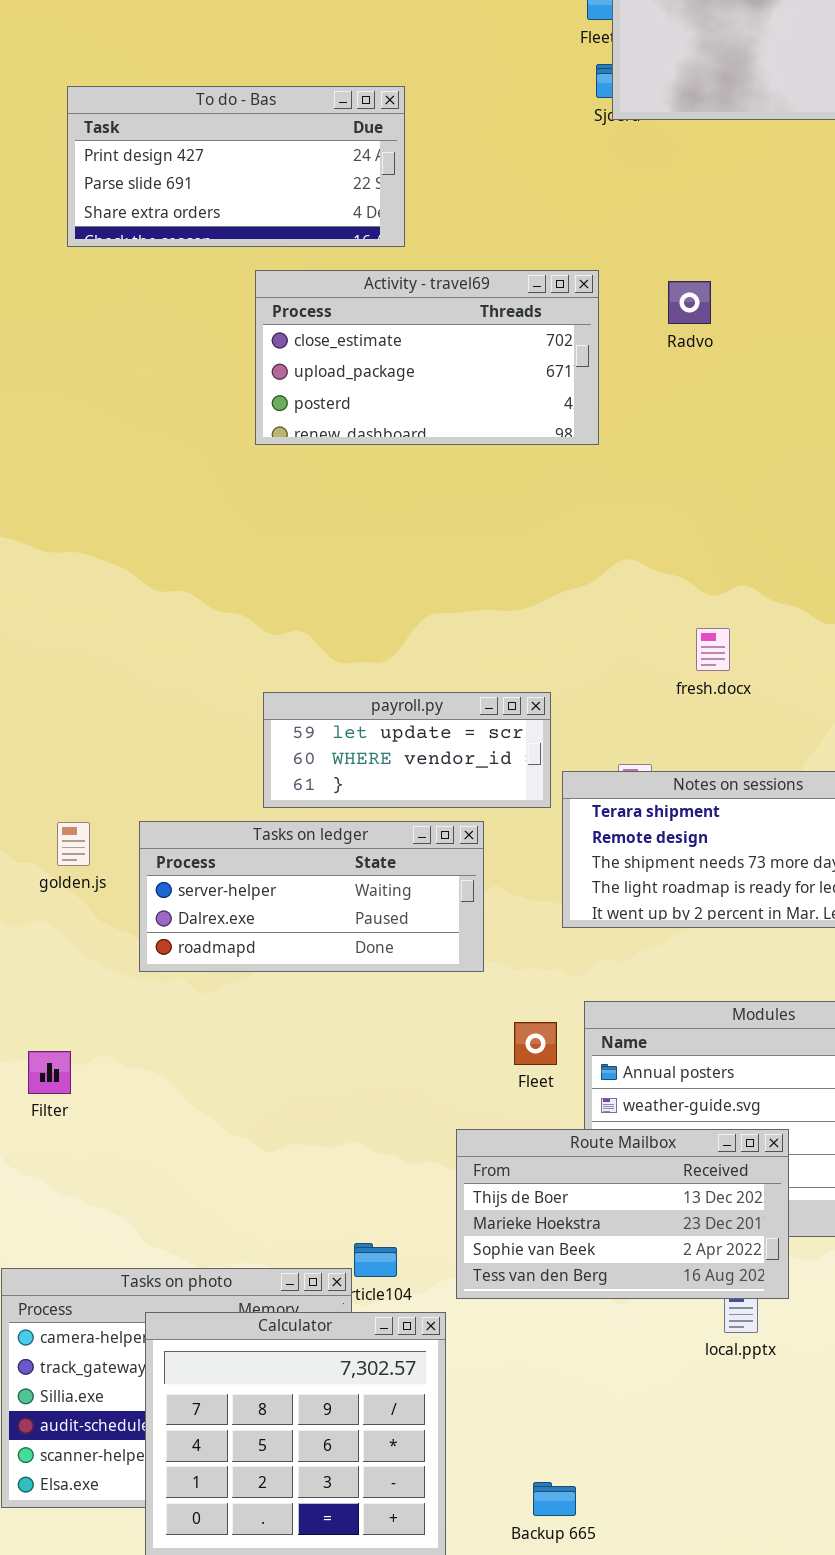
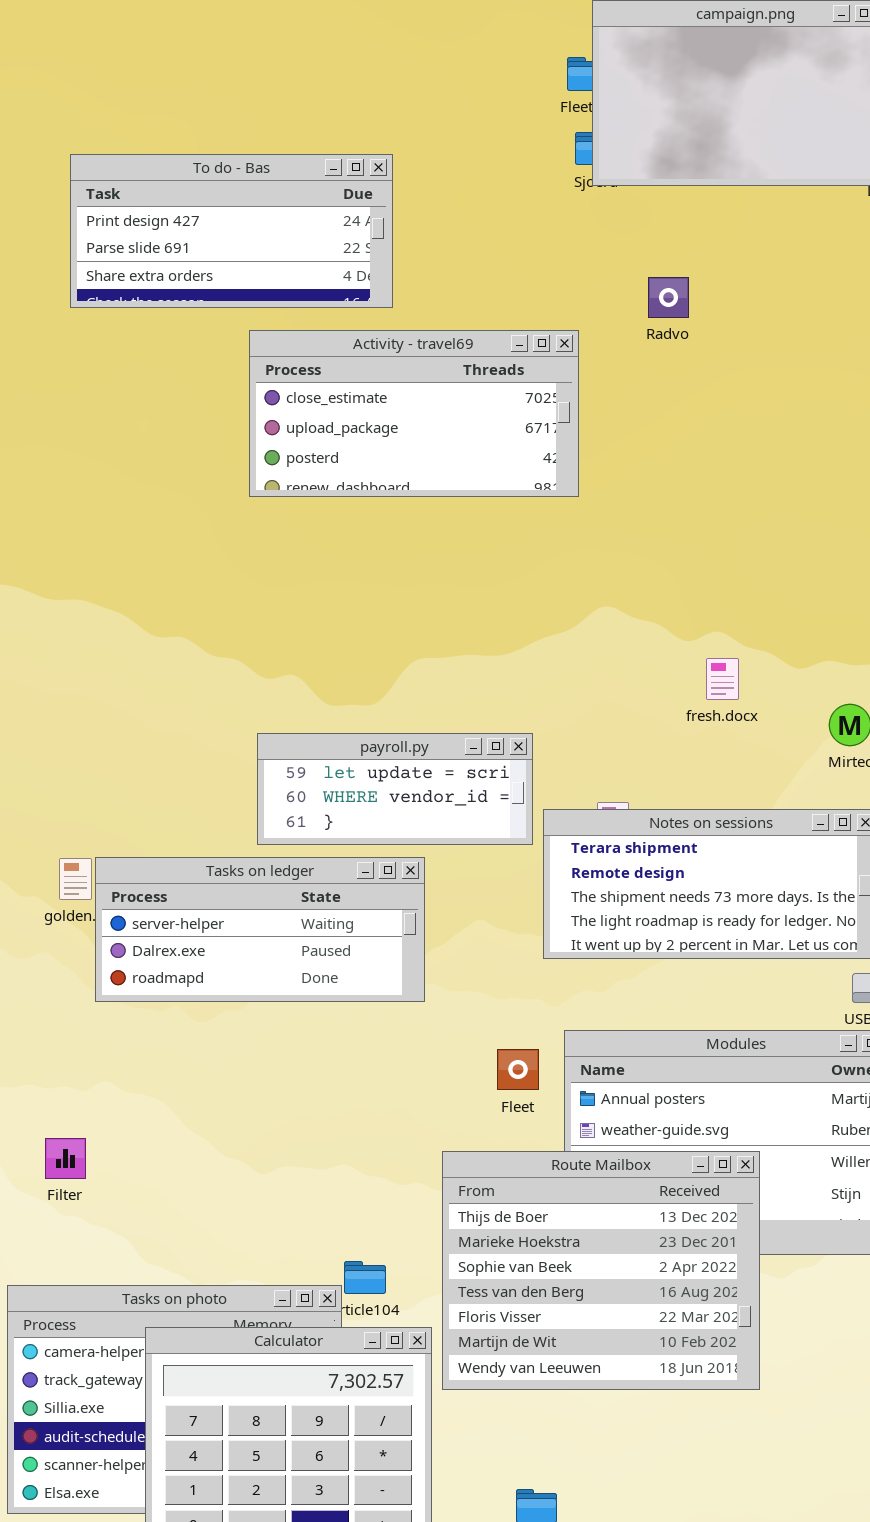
Radvo: [668,281,711,324] -> [648,277,689,318], moved
fresh.docx: [696,628,730,671] -> [706,658,739,700], moved
Tasks on ledger: [139,821,484,972] -> [95,857,425,1002], moved
Filter: [28,1051,71,1094] -> [45,1138,86,1179], moved
Route Mailbox: [456,1129,789,1299] -> [442,1151,760,1390], resized

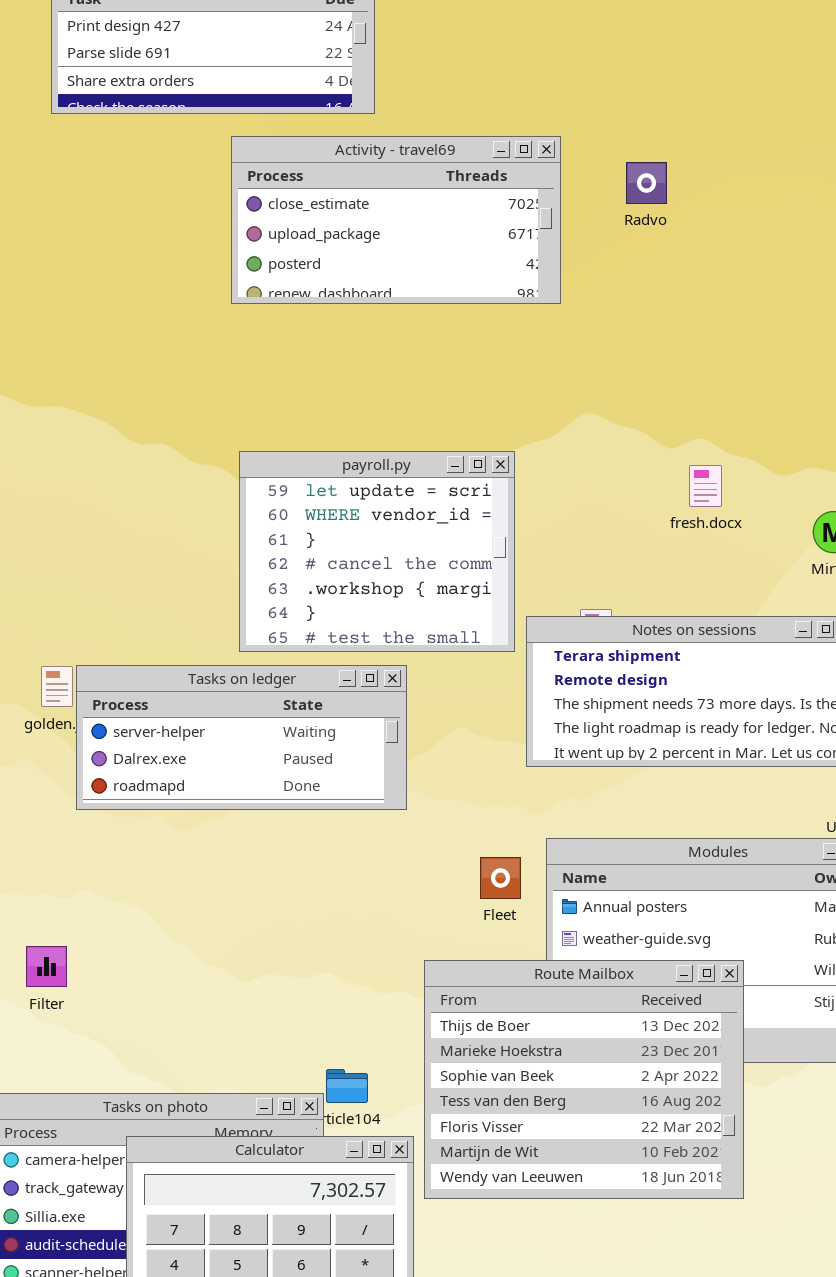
Radvo: [648,277,689,318] -> [626,162,667,204], moved
payroll.py: [257,733,533,845] -> [239,451,515,652], resized

